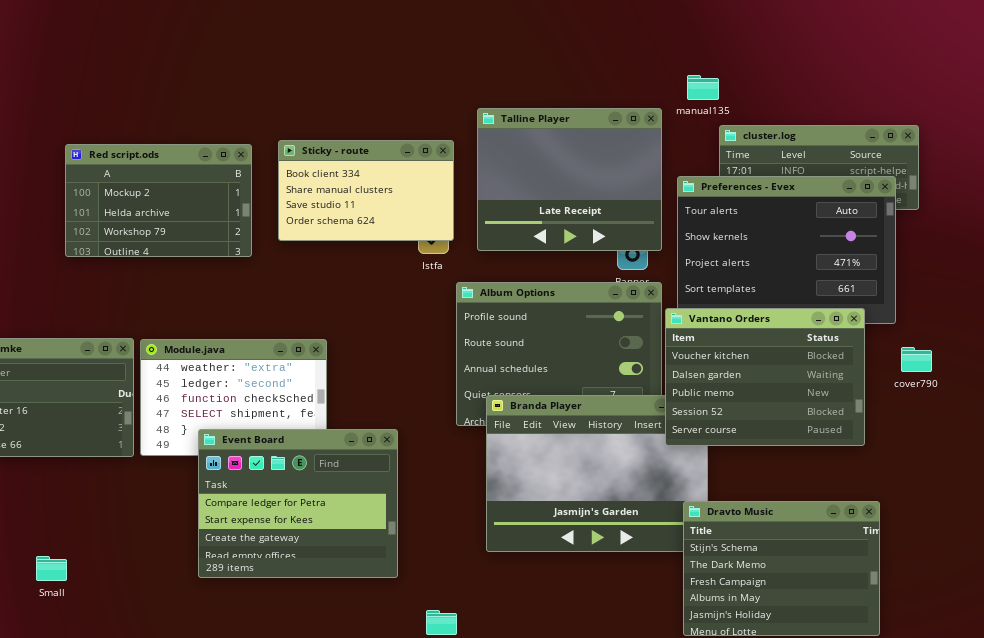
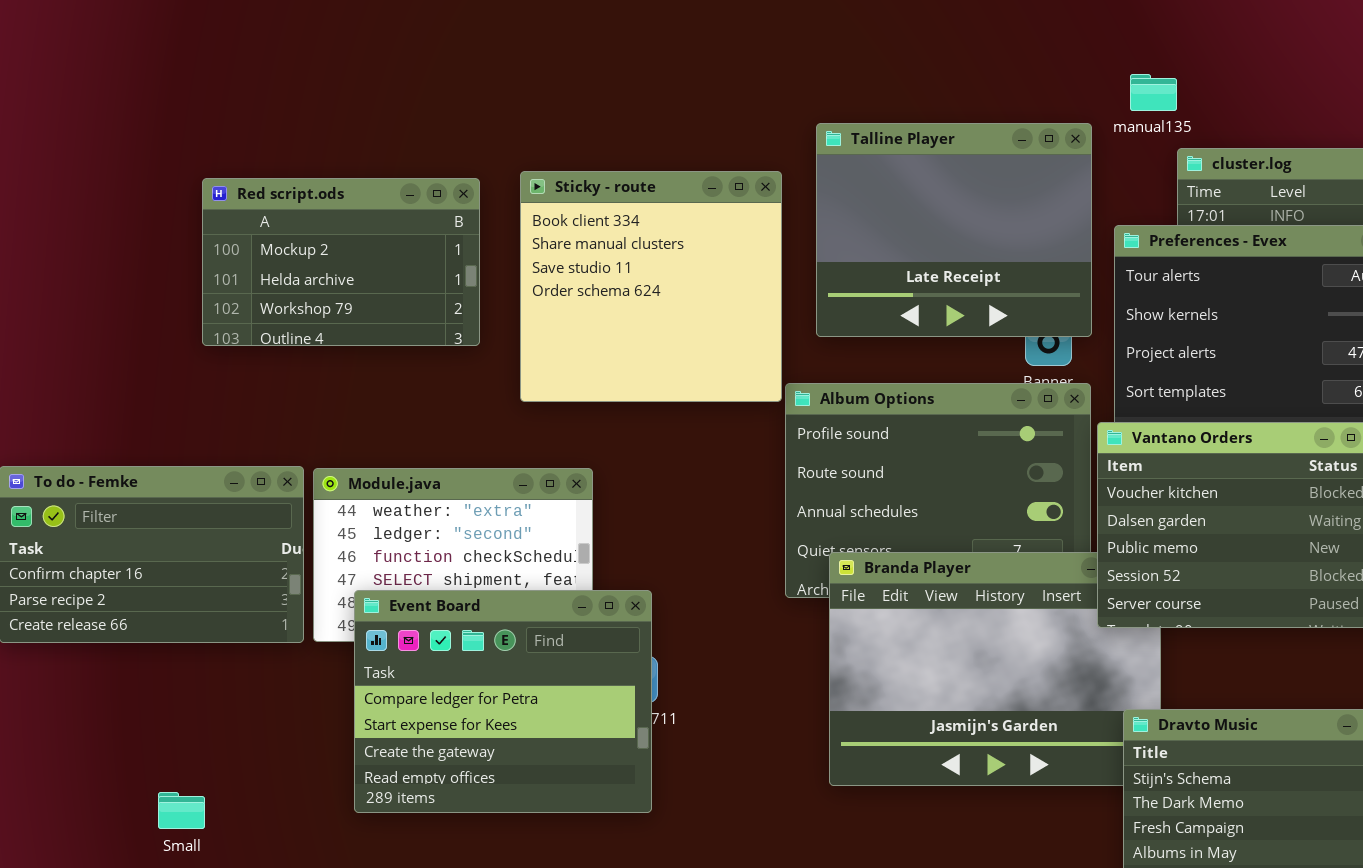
Sticky - route: [278,140,454,241] -> [520,171,782,402], resized
Event Board: [198,429,398,578] -> [354,590,652,813], moved

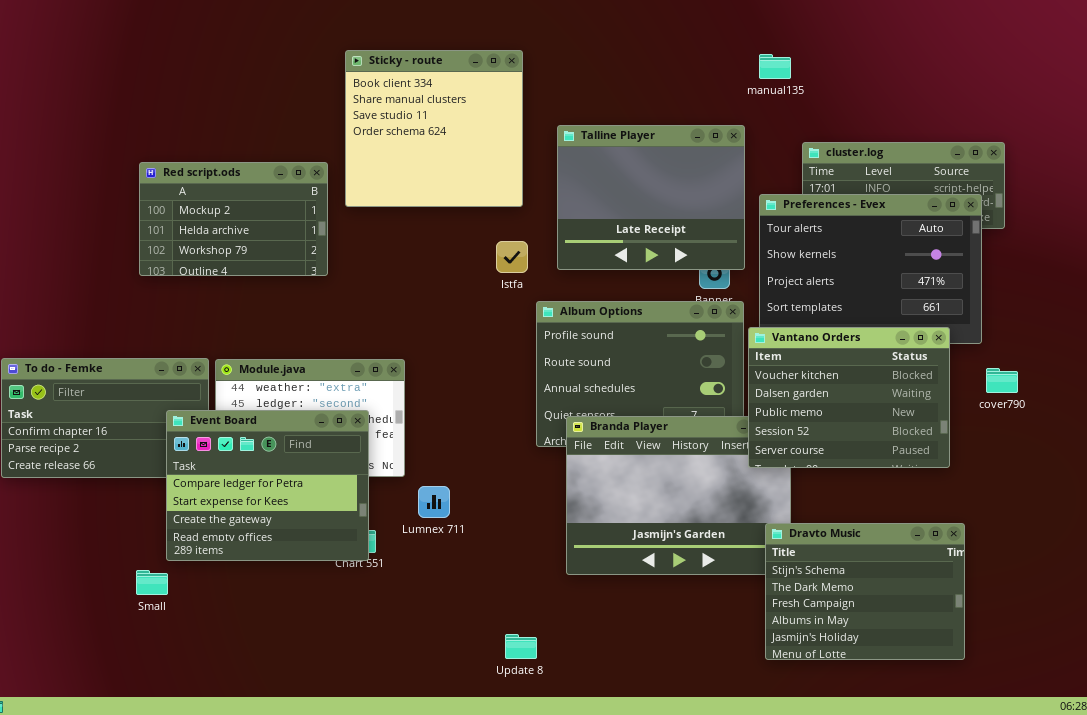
manual135: [1130,74,1177,111] -> [759,54,791,79], moved
Sticky - route: [520,171,782,402] -> [345,50,523,207], moved
Event Board: [354,590,652,813] -> [166,410,369,561], moved
Small: [158,792,205,829] -> [136,570,168,595], moved

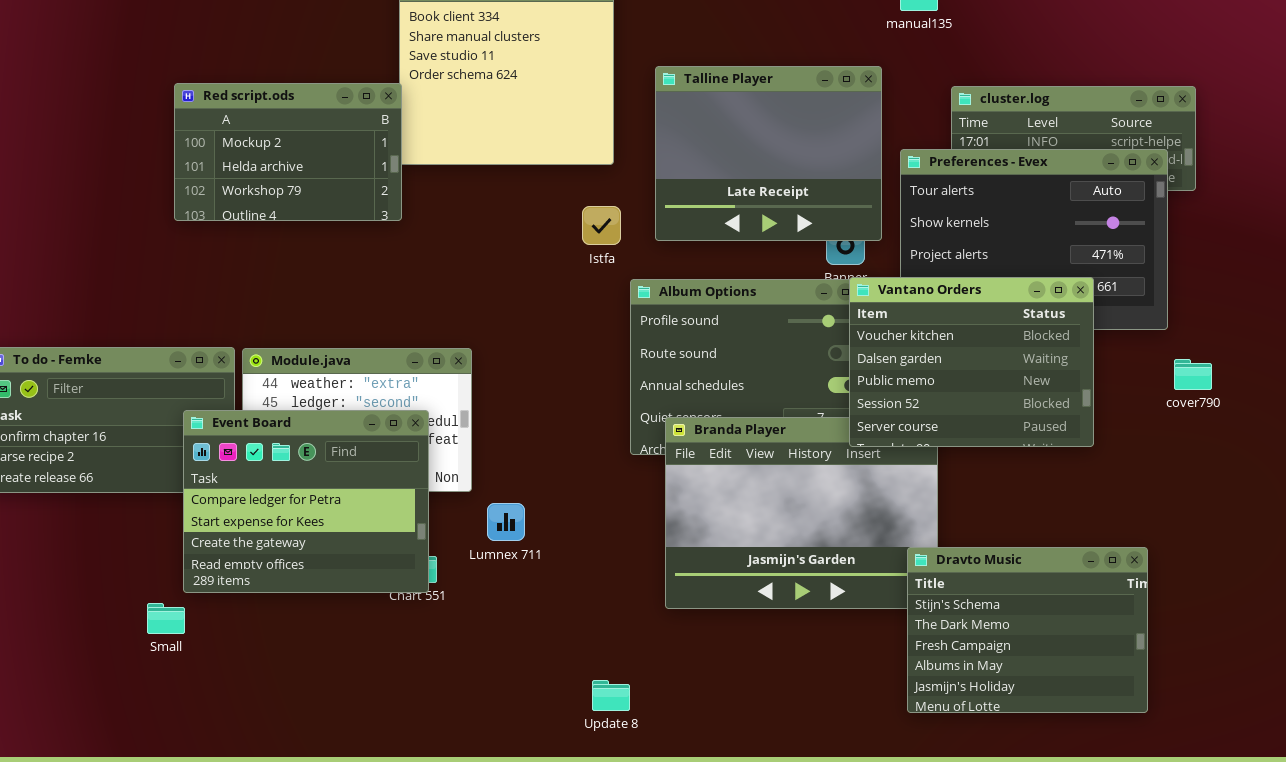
Red script.ods: [139,162,328,276] -> [174,83,402,221], moved
Vantano Orders: [748,327,950,468] -> [849,277,1094,447], moved

